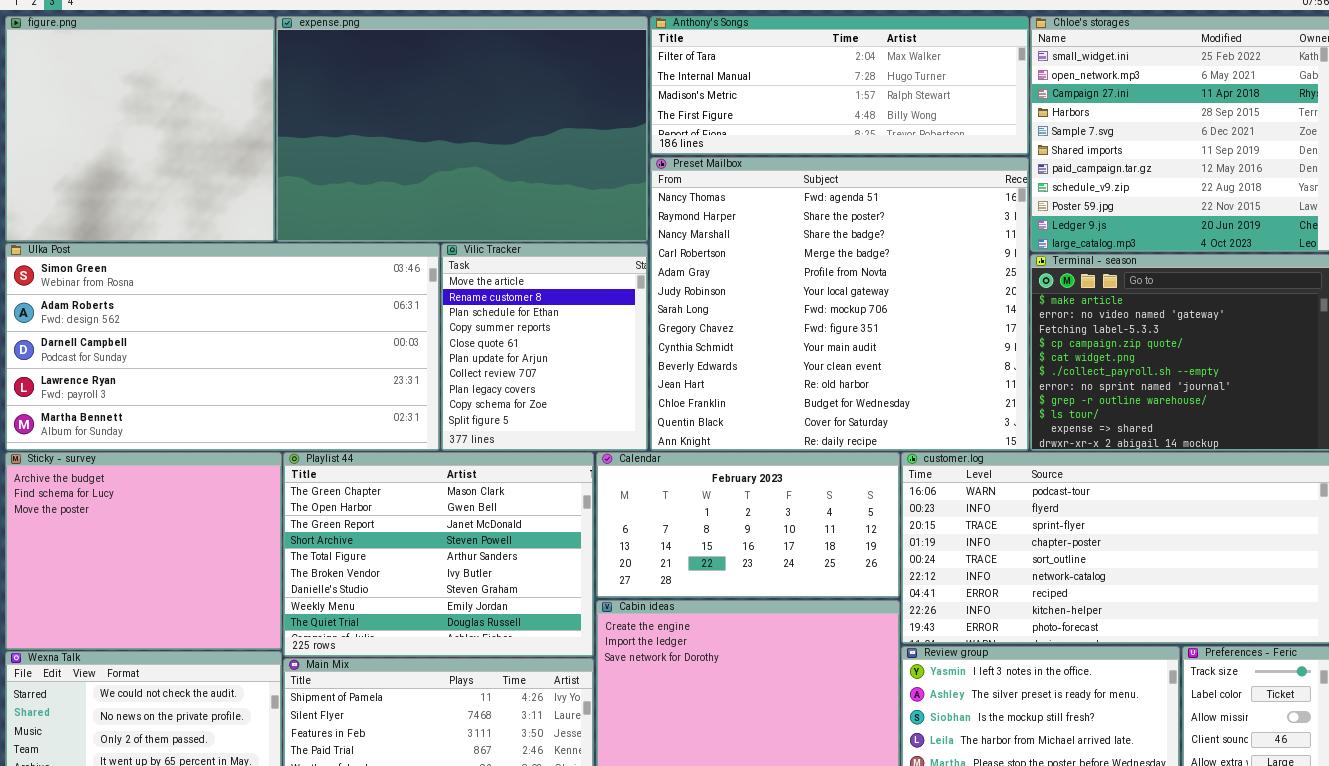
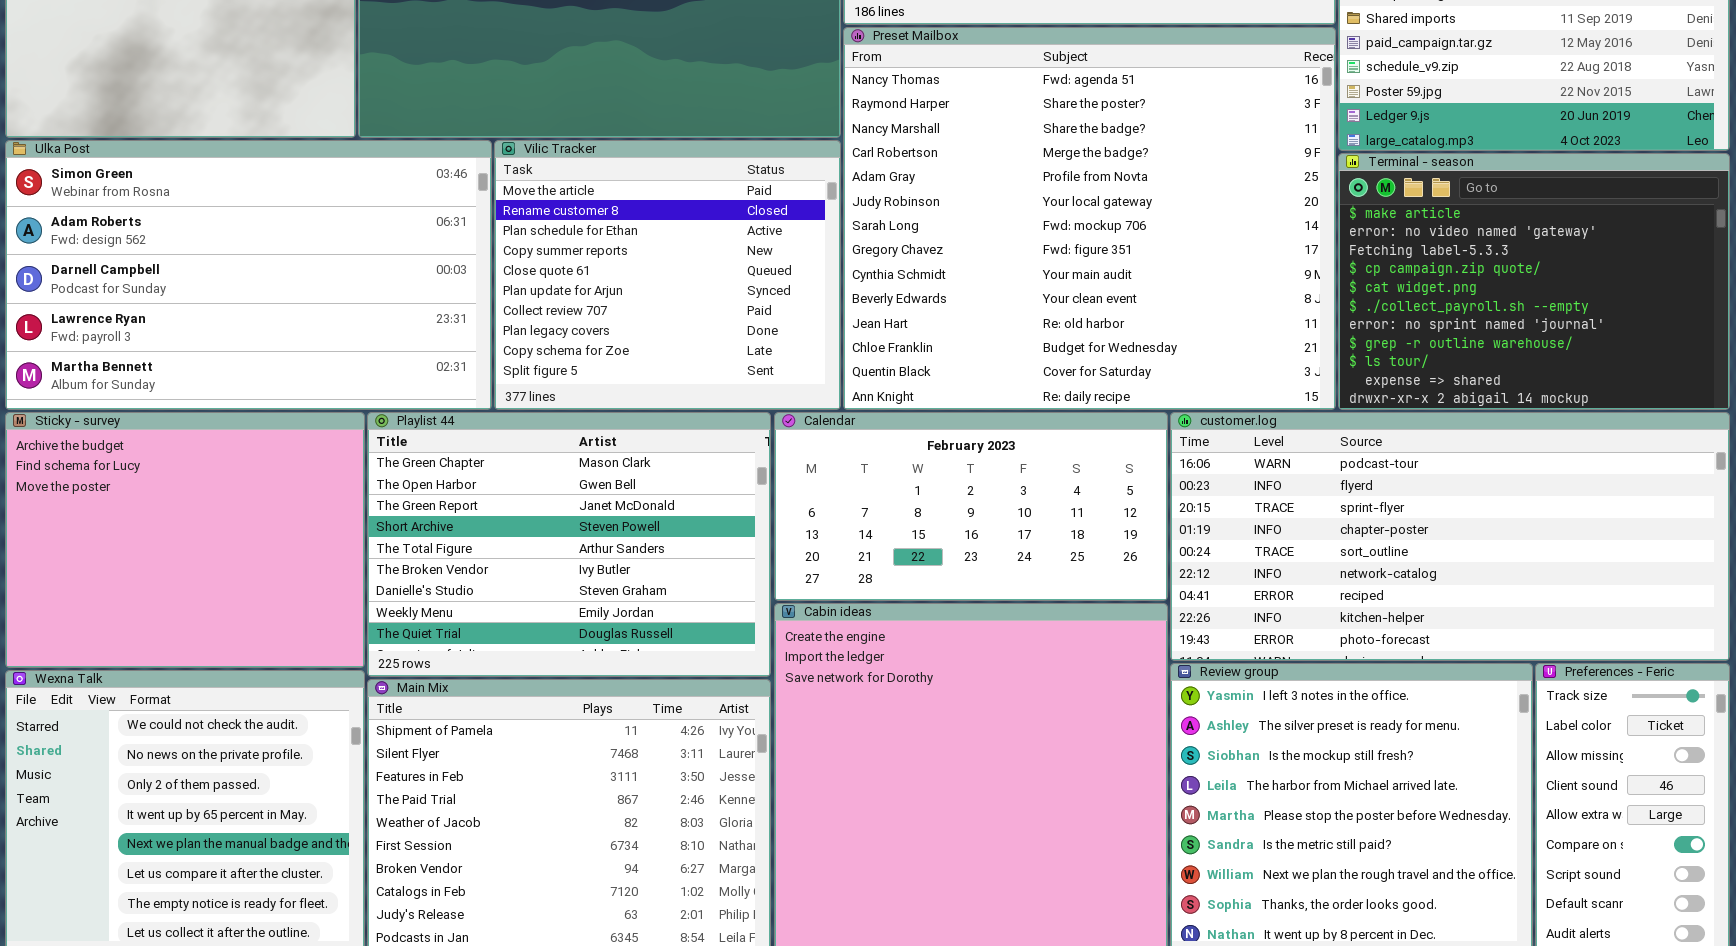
Ulka Post: [5,243,440,451] -> [5,140,492,410], resized
Vilic Tracker: [441,243,648,451] -> [494,140,841,410], resized

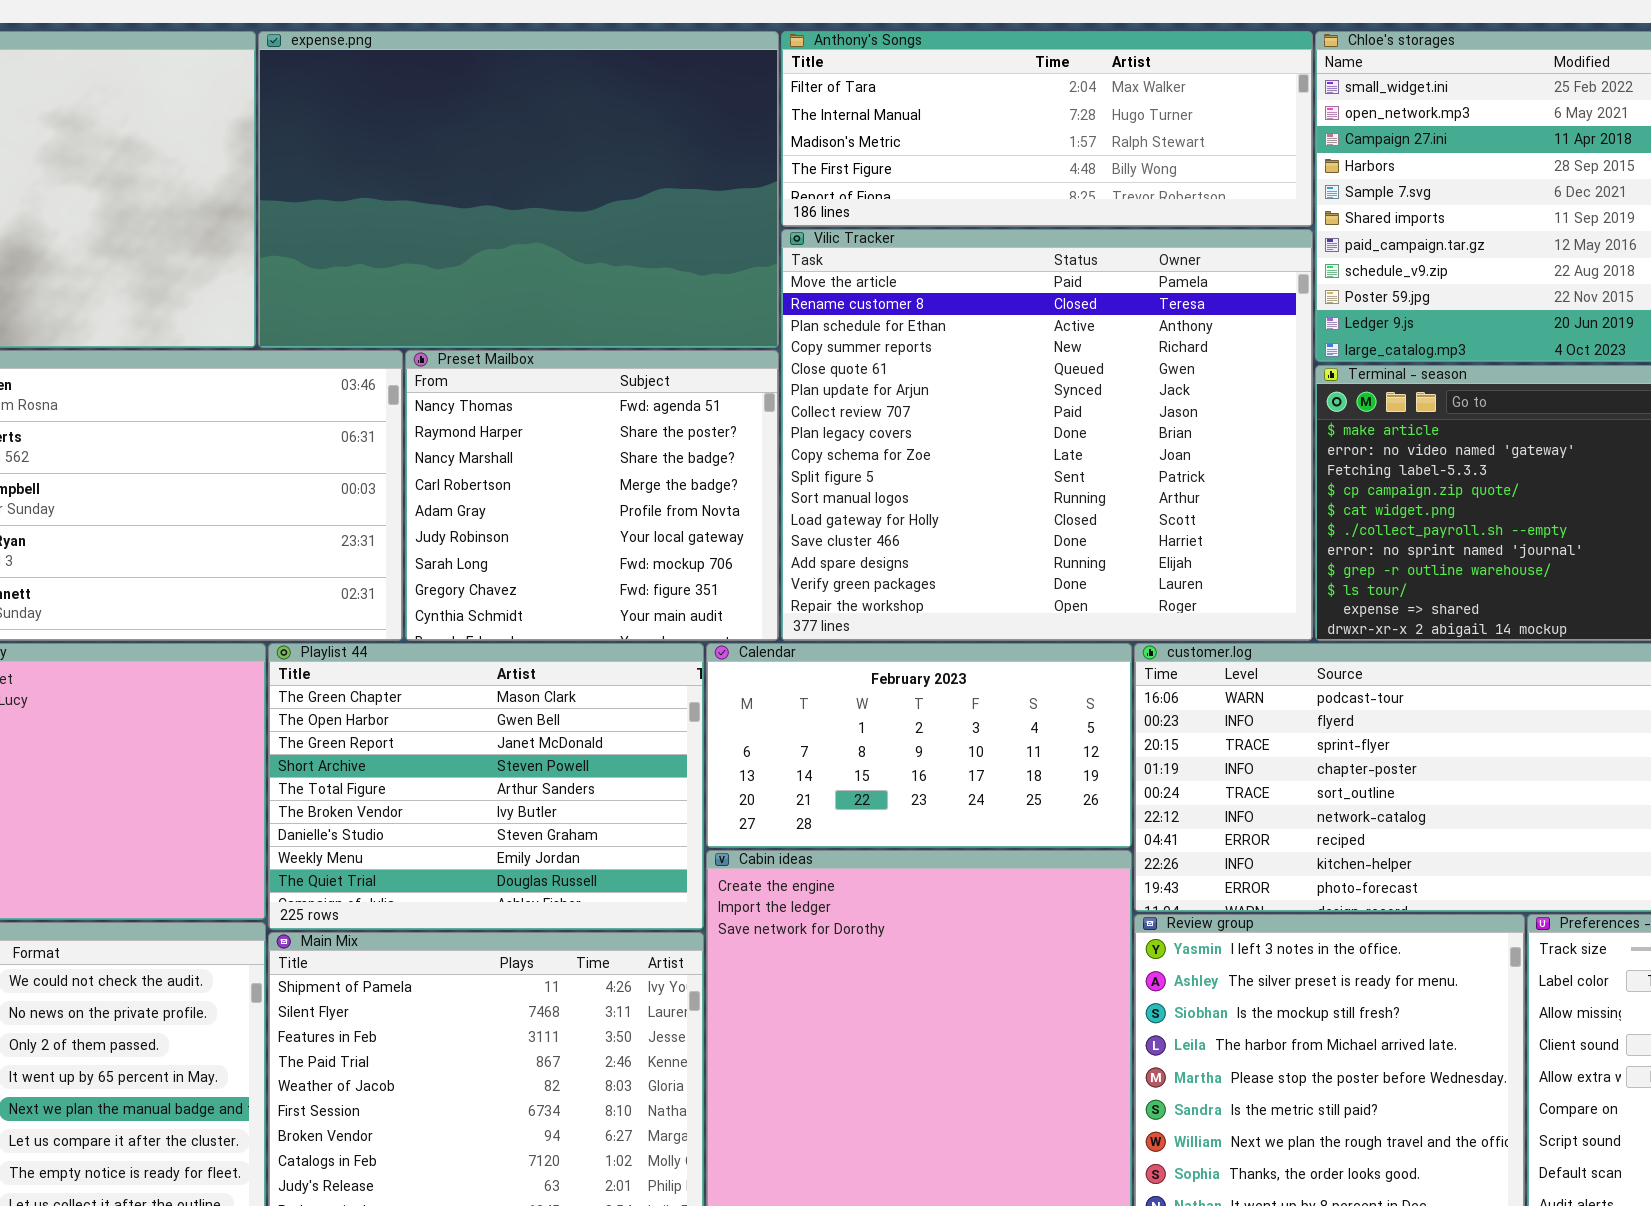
Preset Mailbox: [843,27,1336,410] -> [405,350,779,641], moved, resized
Vilic Tracker: [494,140,841,410] -> [781,229,1313,641], moved, resized

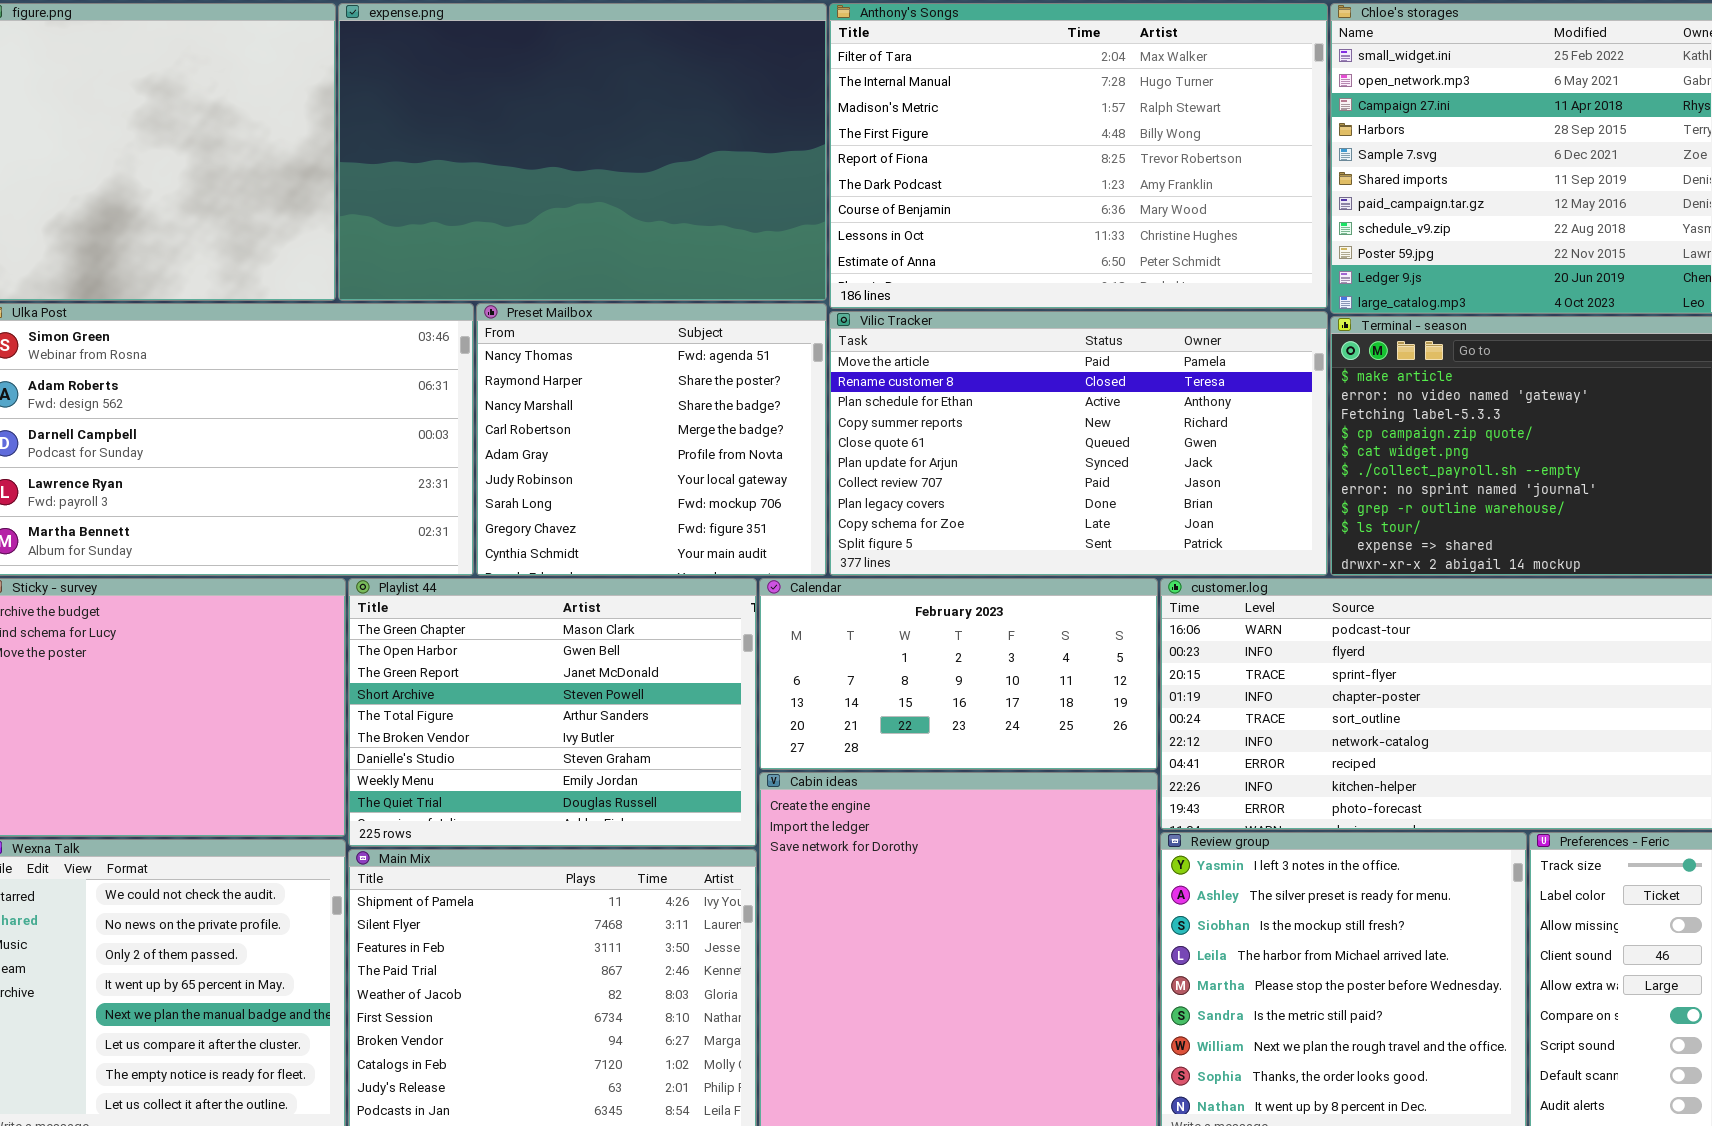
Anthony's Songs: [781,31,1313,227] -> [829,3,1328,309], resized
Vilic Tracker: [781,229,1313,641] -> [829,311,1328,576], resized

